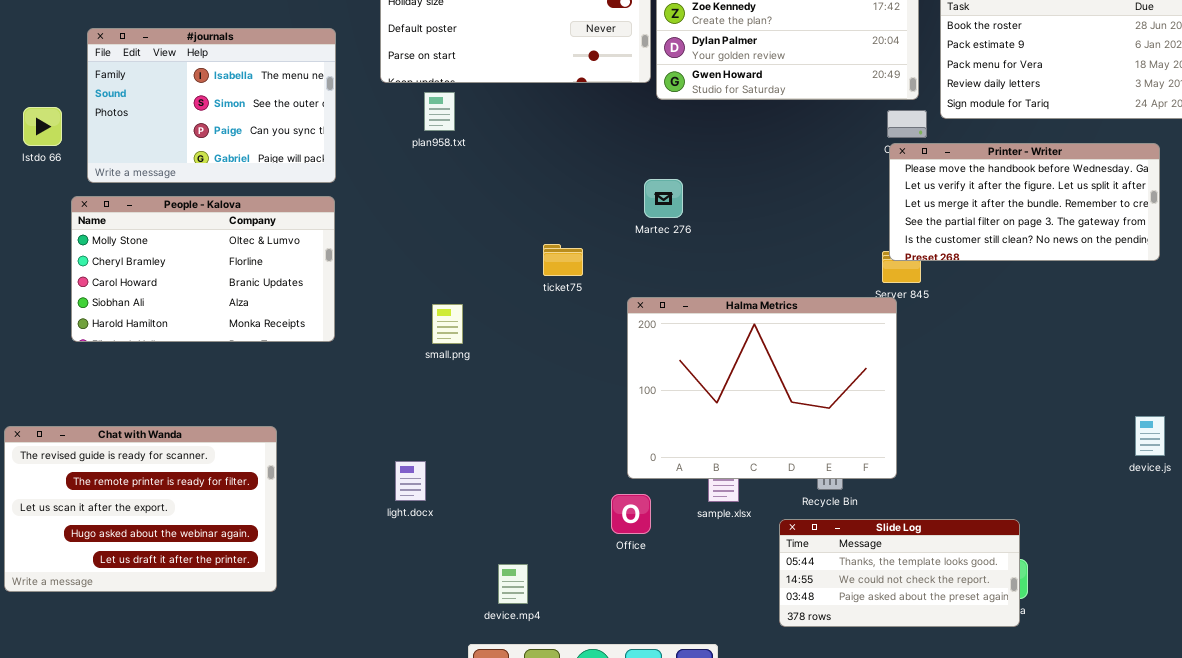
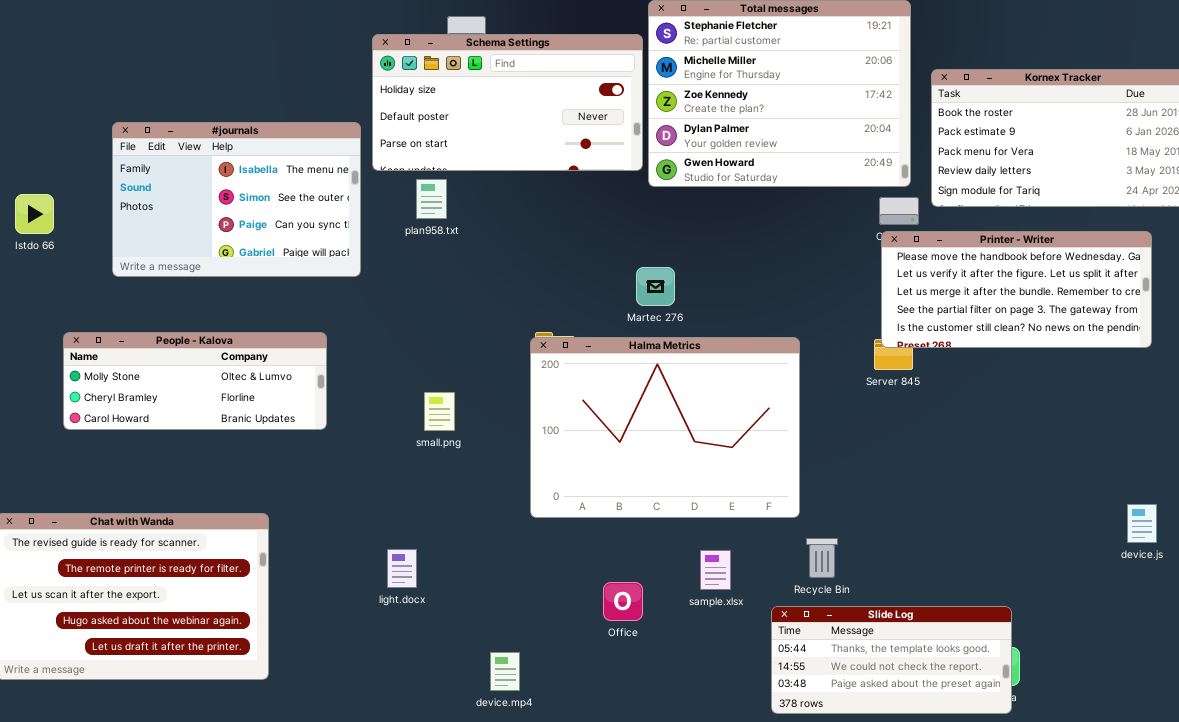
#journals: [87,28,336,183] -> [112,122,361,277], moved
People - Kalova: [71,196,335,342] -> [63,332,327,430], resized
Halma Metrics: [627,297,897,479] -> [530,337,800,518], moved

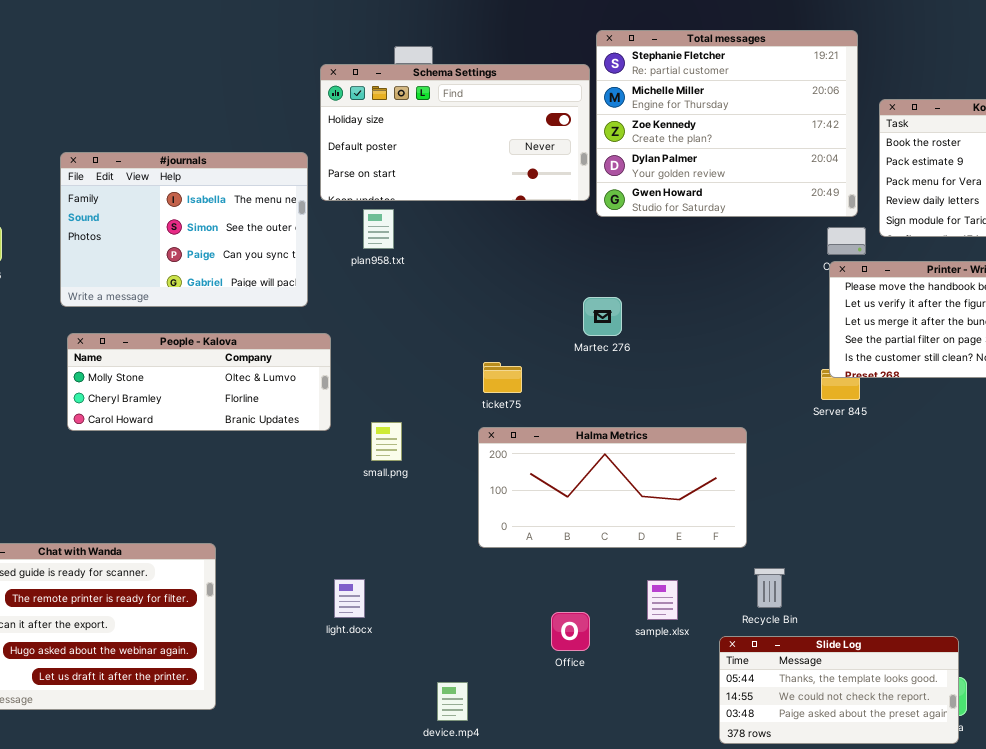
People - Kalova: [63,332,327,430] -> [67,333,331,431], moved
Halma Metrics: [530,337,800,518] -> [478,427,747,548], resized

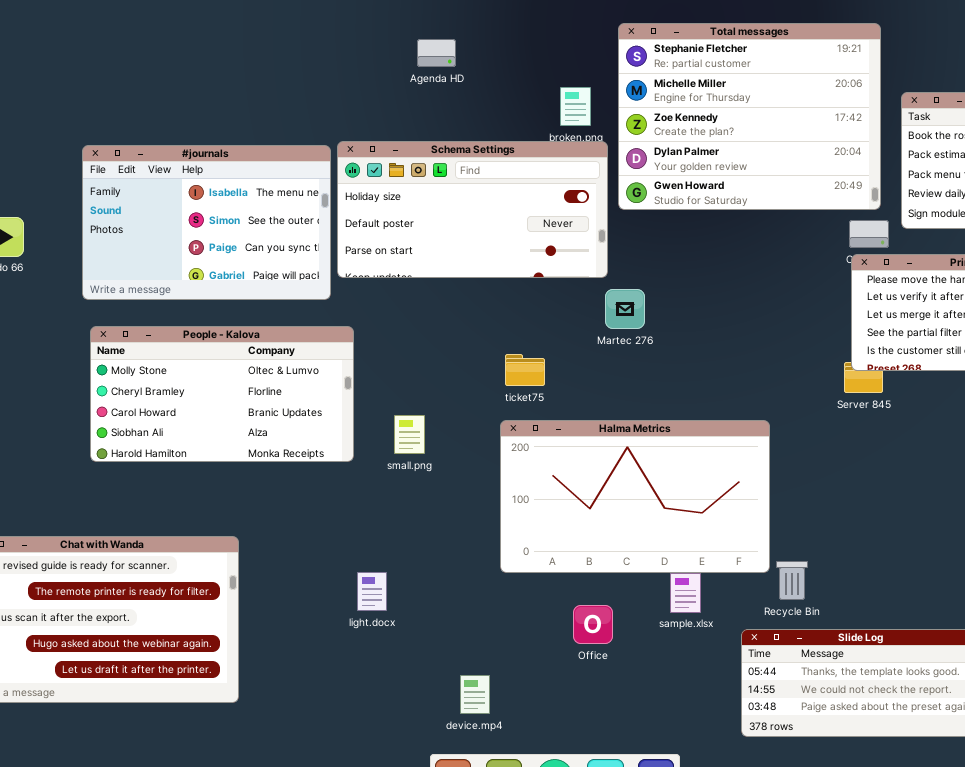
Schema Settings: [320,64,590,201] -> [337,141,608,278], moved
People - Kalova: [67,333,331,431] -> [90,326,354,462], resized
Halma Metrics: [478,427,747,548] -> [500,420,770,573], resized

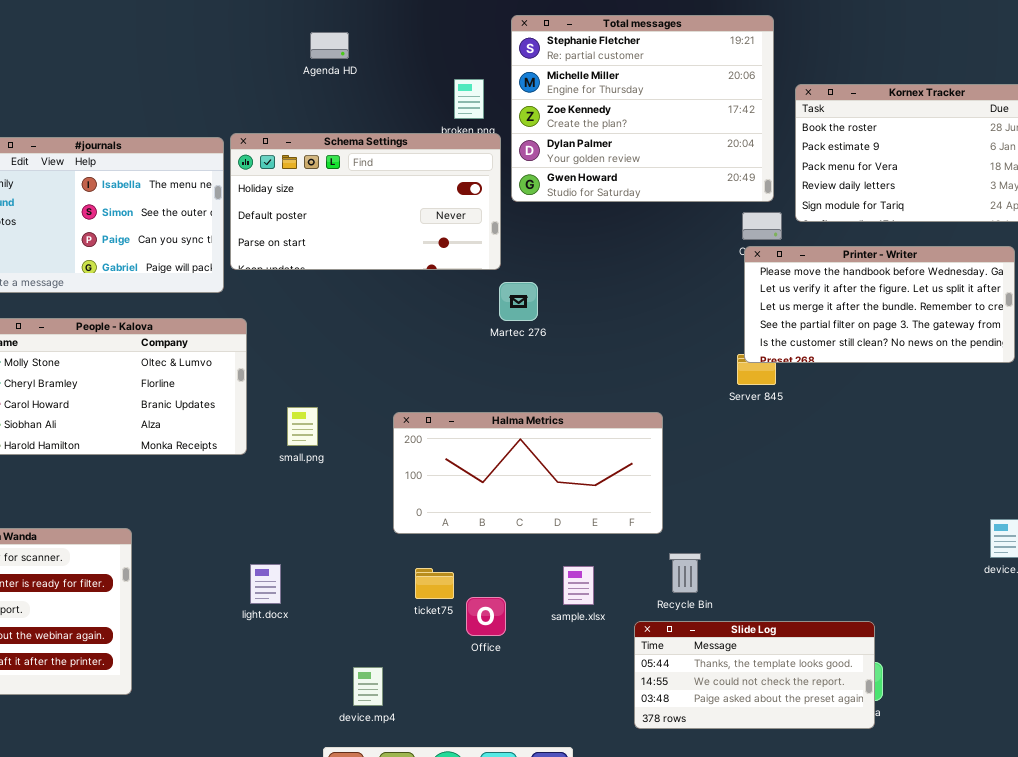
ticket75: [505,354,545,386] -> [415,568,454,599], moved
Halma Metrics: [500,420,770,573] -> [393,412,663,534], resized

